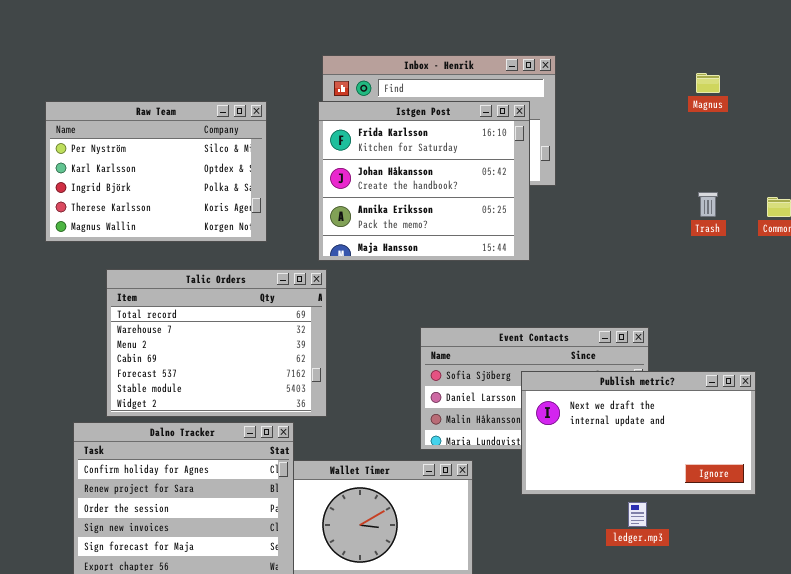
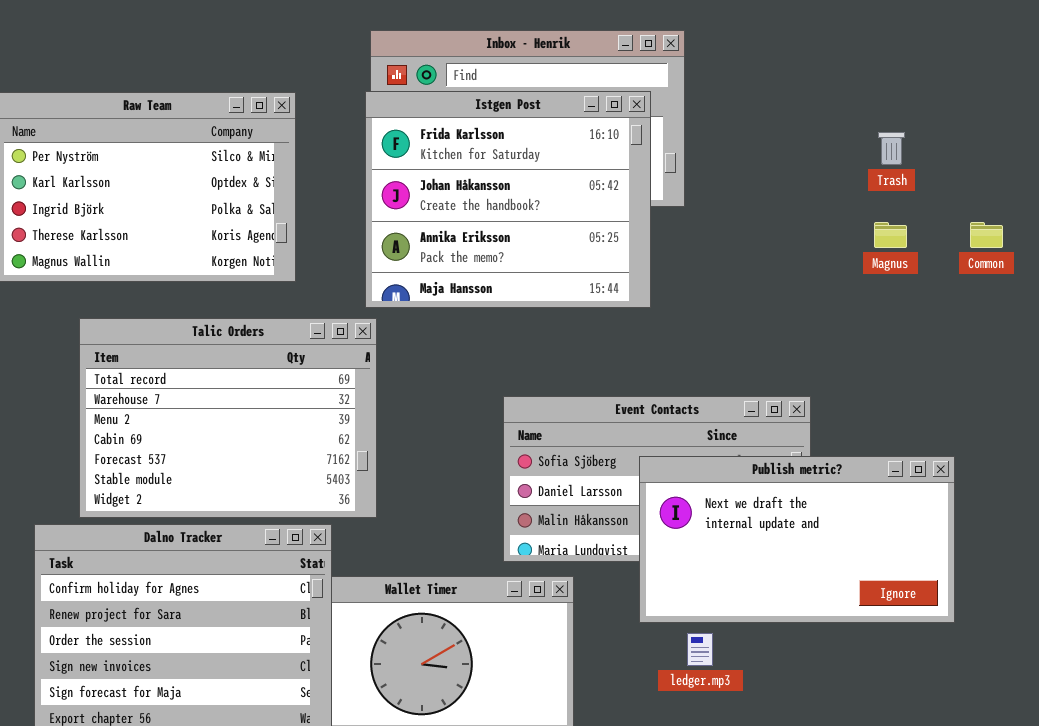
Magnus: [696,73,720,93] -> [874,222,907,248], moved
Trash: [698,192,718,217] -> [878,132,905,165], moved
ledger.mp3: [628,502,647,527] -> [687,633,713,666], moved

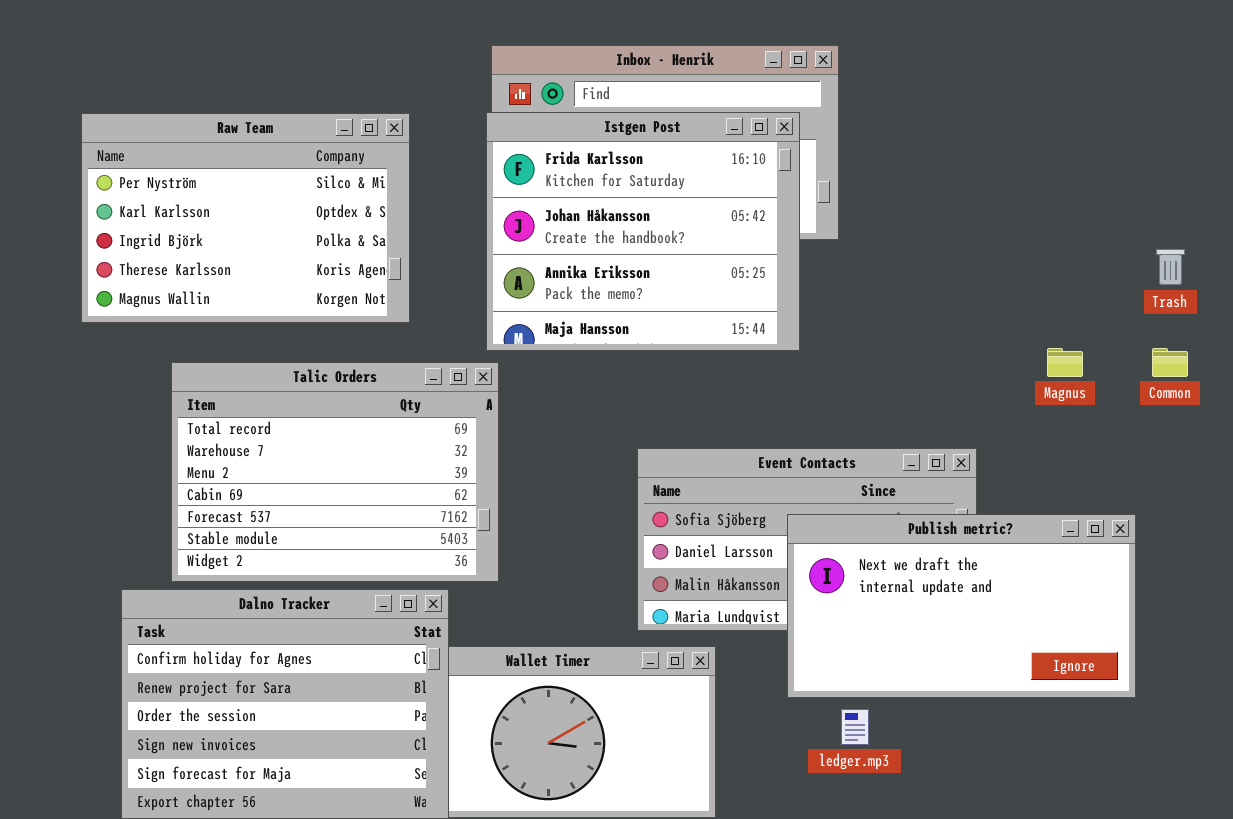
Trash: [878,132,905,165] -> [1156,249,1185,285], moved
Magnus: [874,222,907,248] -> [1047,348,1083,377], moved
Common: [970,222,1003,248] -> [1152,348,1188,377], moved

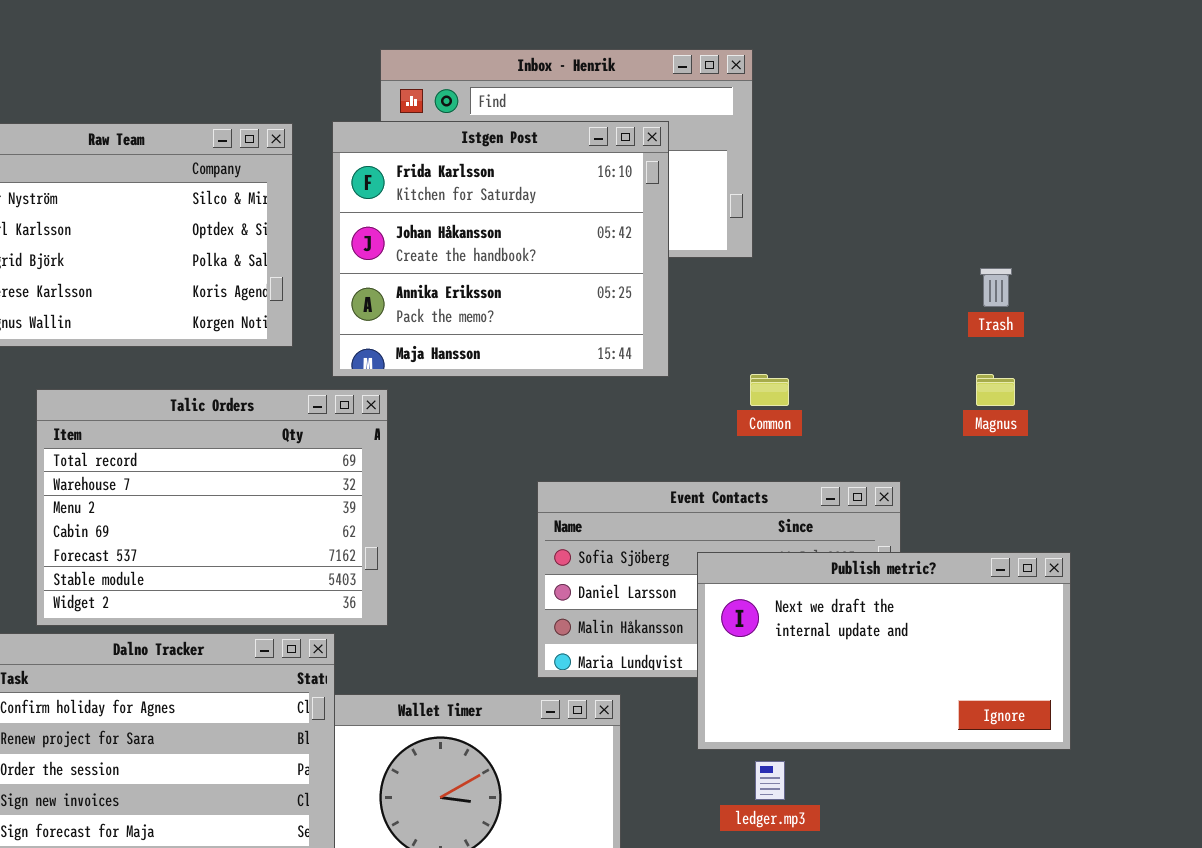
Istgen Post: [486,112,800,351] -> [332,121,669,377], moved
Trash: [1156,249,1185,285] -> [980,268,1012,307], moved
Common: [1152,348,1188,377] -> [750,374,789,406], moved

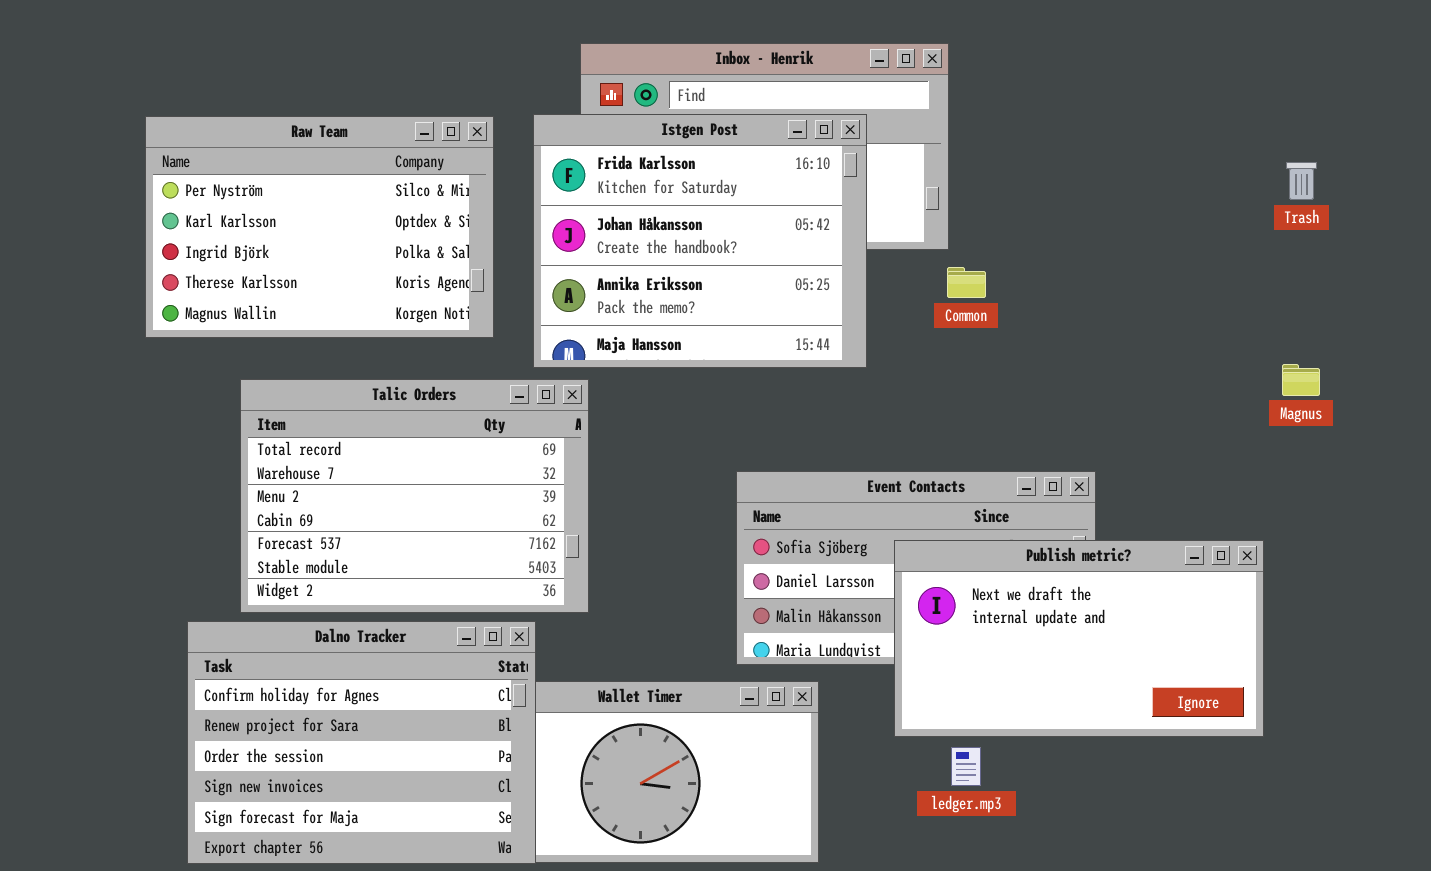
Trash: [980,268,1012,307] -> [1286,162,1317,200], moved
Common: [750,374,789,406] -> [947,267,986,298], moved
Magnus: [976,374,1015,406] -> [1282,364,1320,396], moved

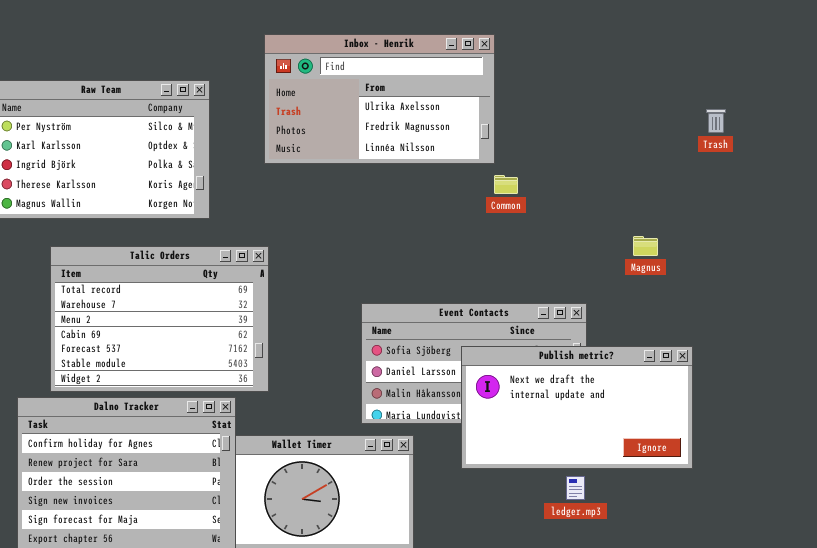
Istgen Post: [533,114,867,368] -> none, closed
Magnus: [1282,364,1320,396] -> [633,236,658,256], moved
ledger.mp3: [951,747,981,786] -> [566,476,585,500], moved

